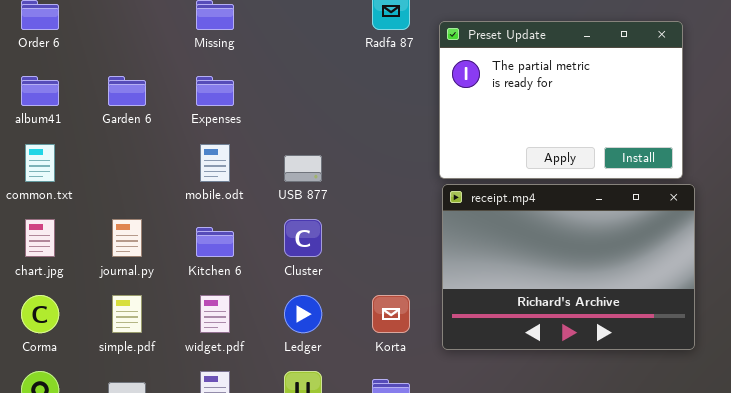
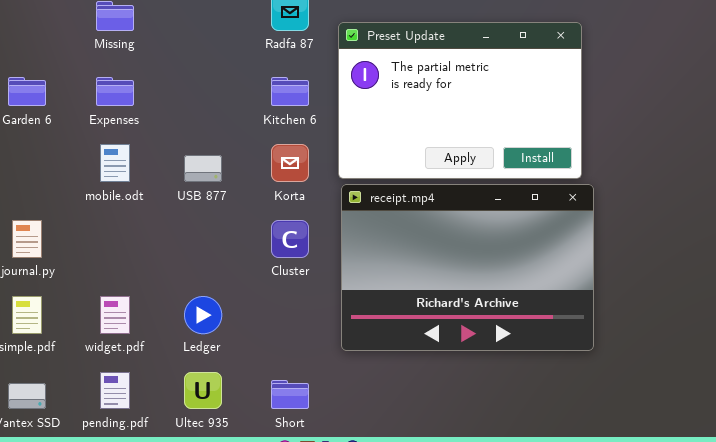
Cluster: [284,219,322,257] -> [271,220,309,258], moved
Kitchen 6: [196,227,234,257] -> [271,77,309,106], moved
Korta: [372,295,410,333] -> [271,144,309,182], moved

